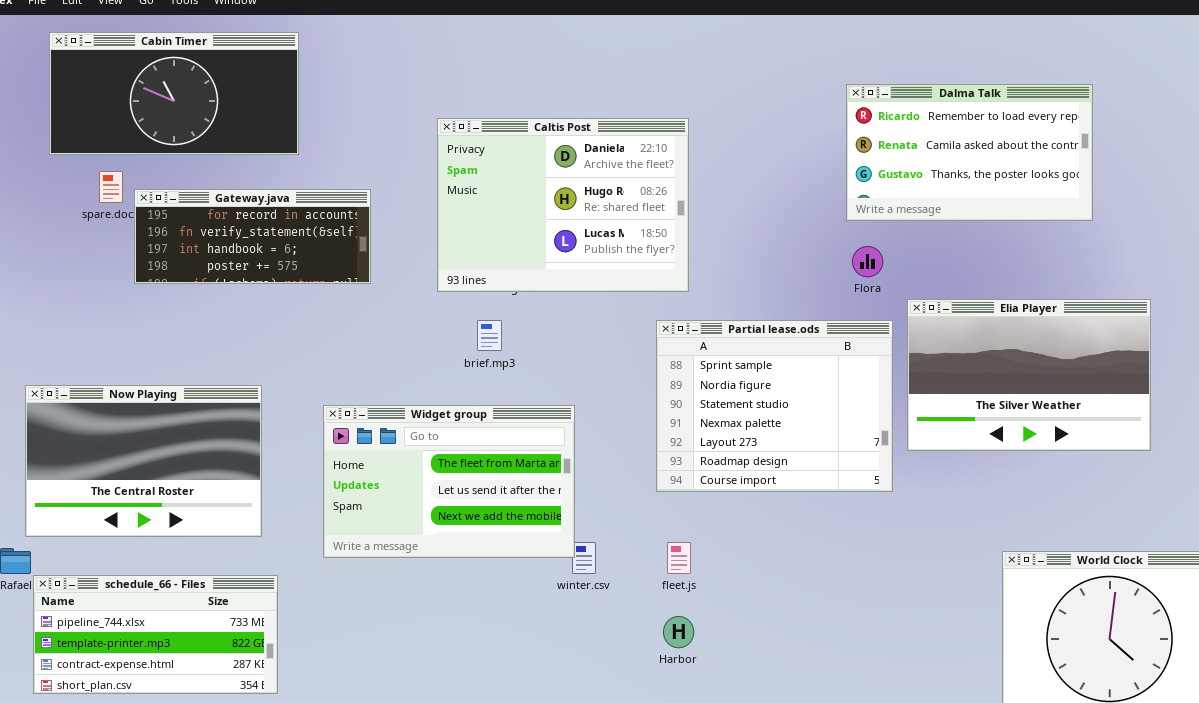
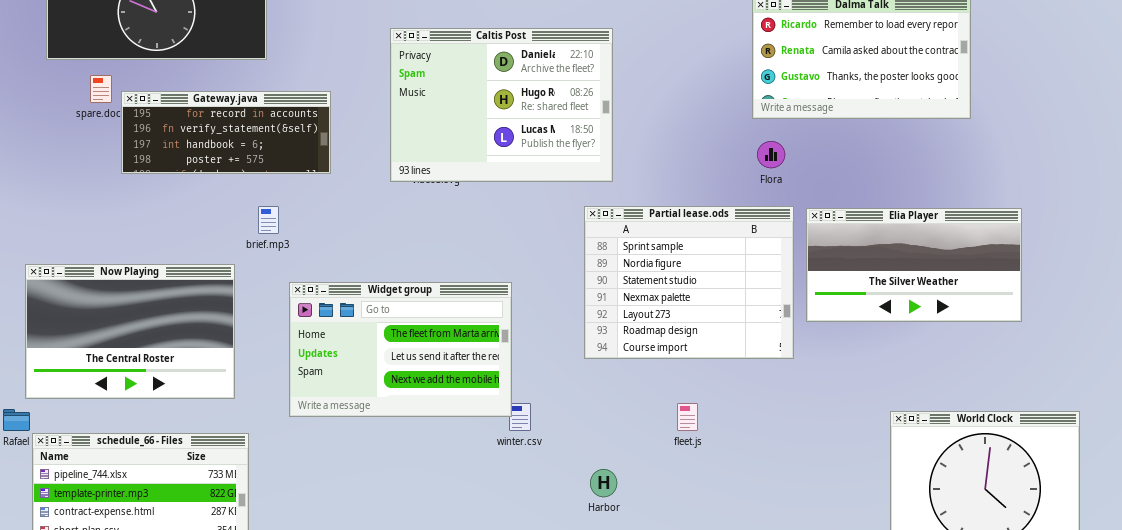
Elia Player: [907,299,1151,451] -> [806,208,1022,322], resized
brief.mp3: [477,320,502,351] -> [258,206,279,234], moved
fleet.js: [667,542,691,574] -> [677,403,698,431], moved

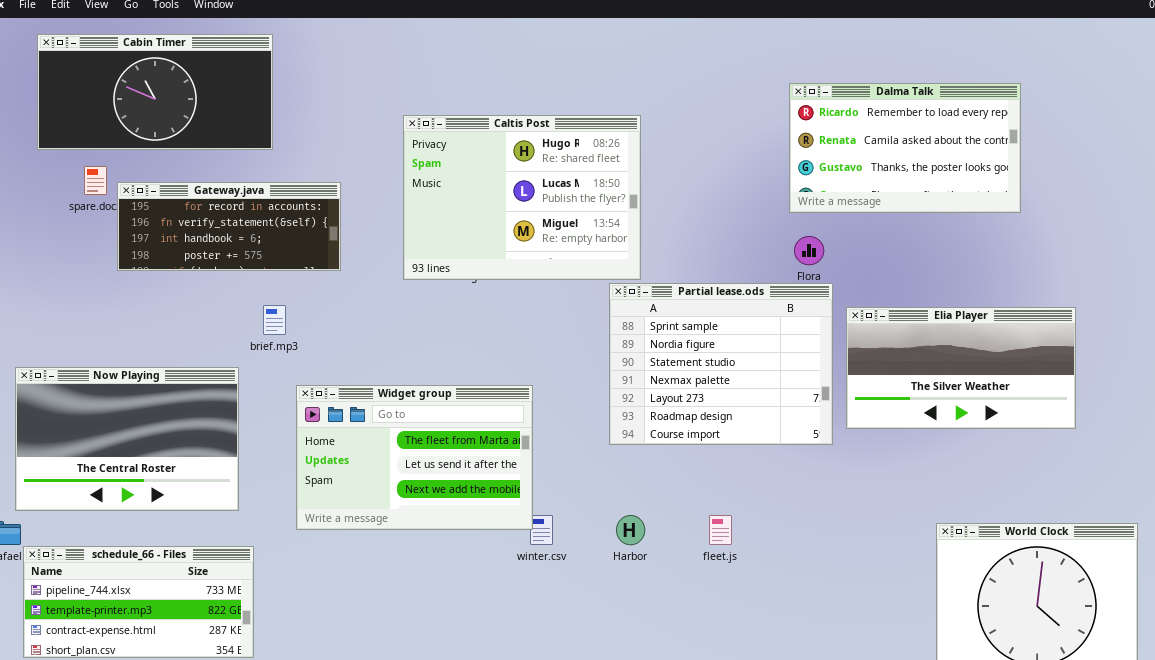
Caltis Post: [390,28,613,182] -> [403,115,641,280], scrolled down 1 row
Partial lease.ods: [584,206,794,359] -> [609,283,833,445], moved
Harbor: [590,469,617,497] -> [616,515,645,545], moved

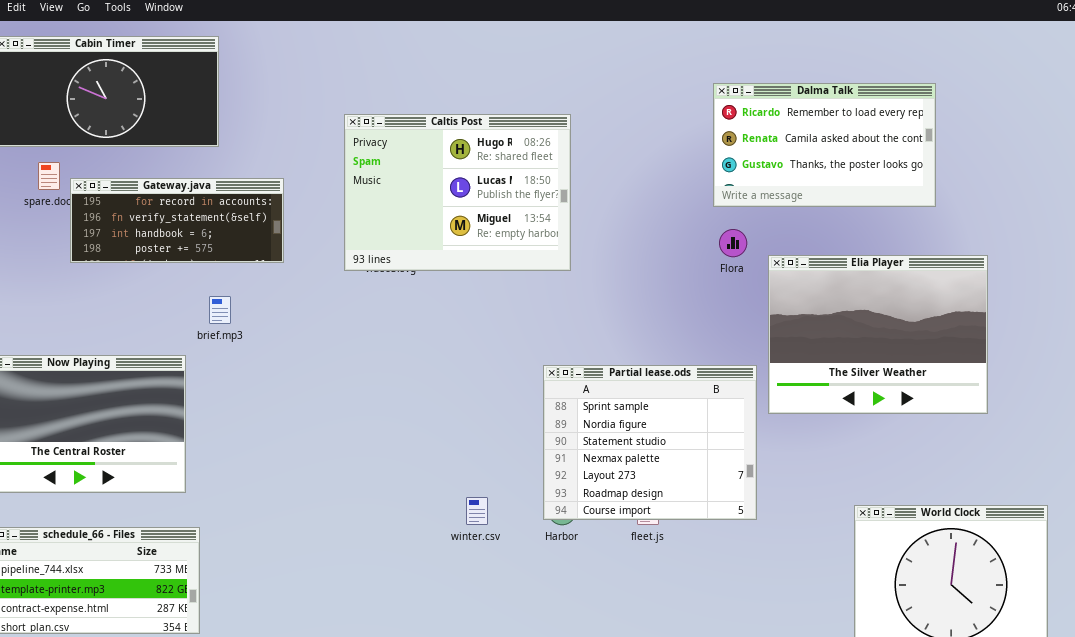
Partial lease.ods: [609,283,833,445] -> [543,365,757,520], moved
Elia Player: [846,307,1076,429] -> [768,255,988,414], resized
Widget group: [296,385,533,530] -> none, closed

